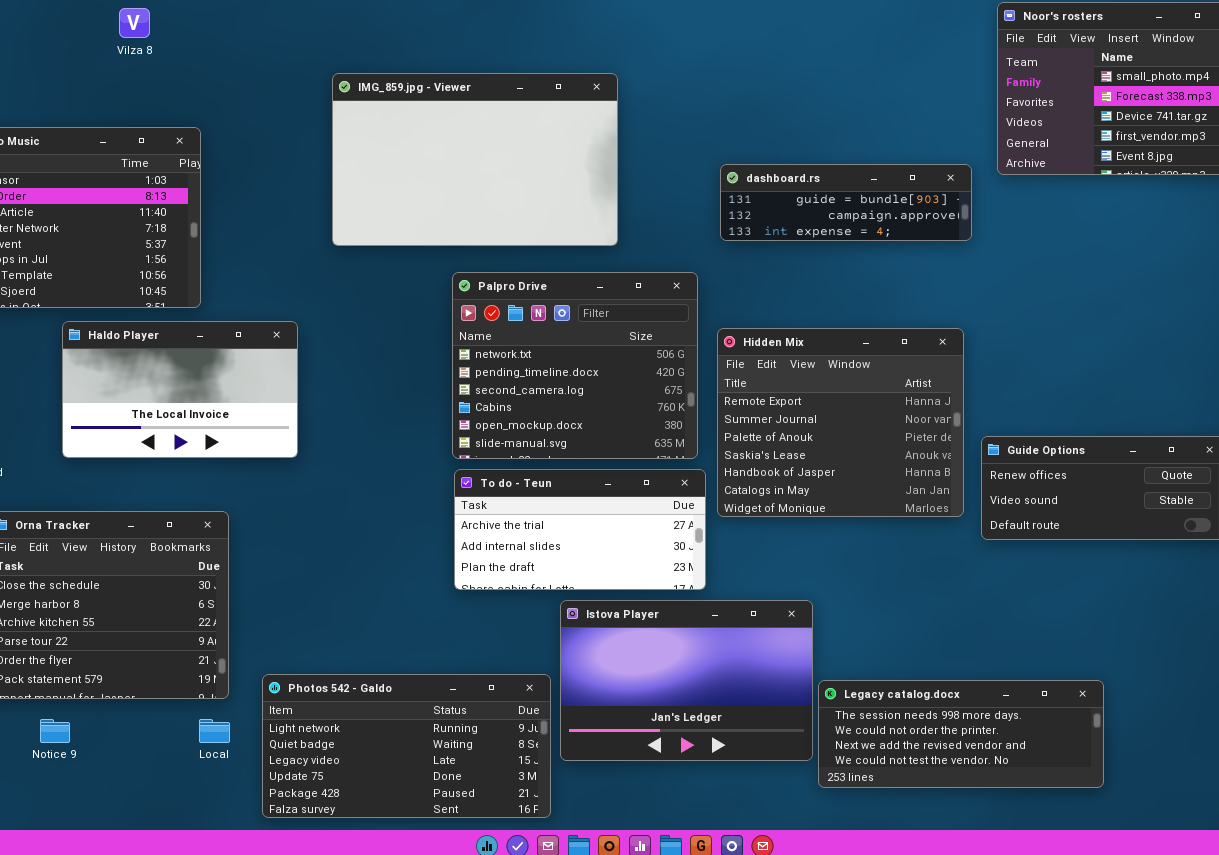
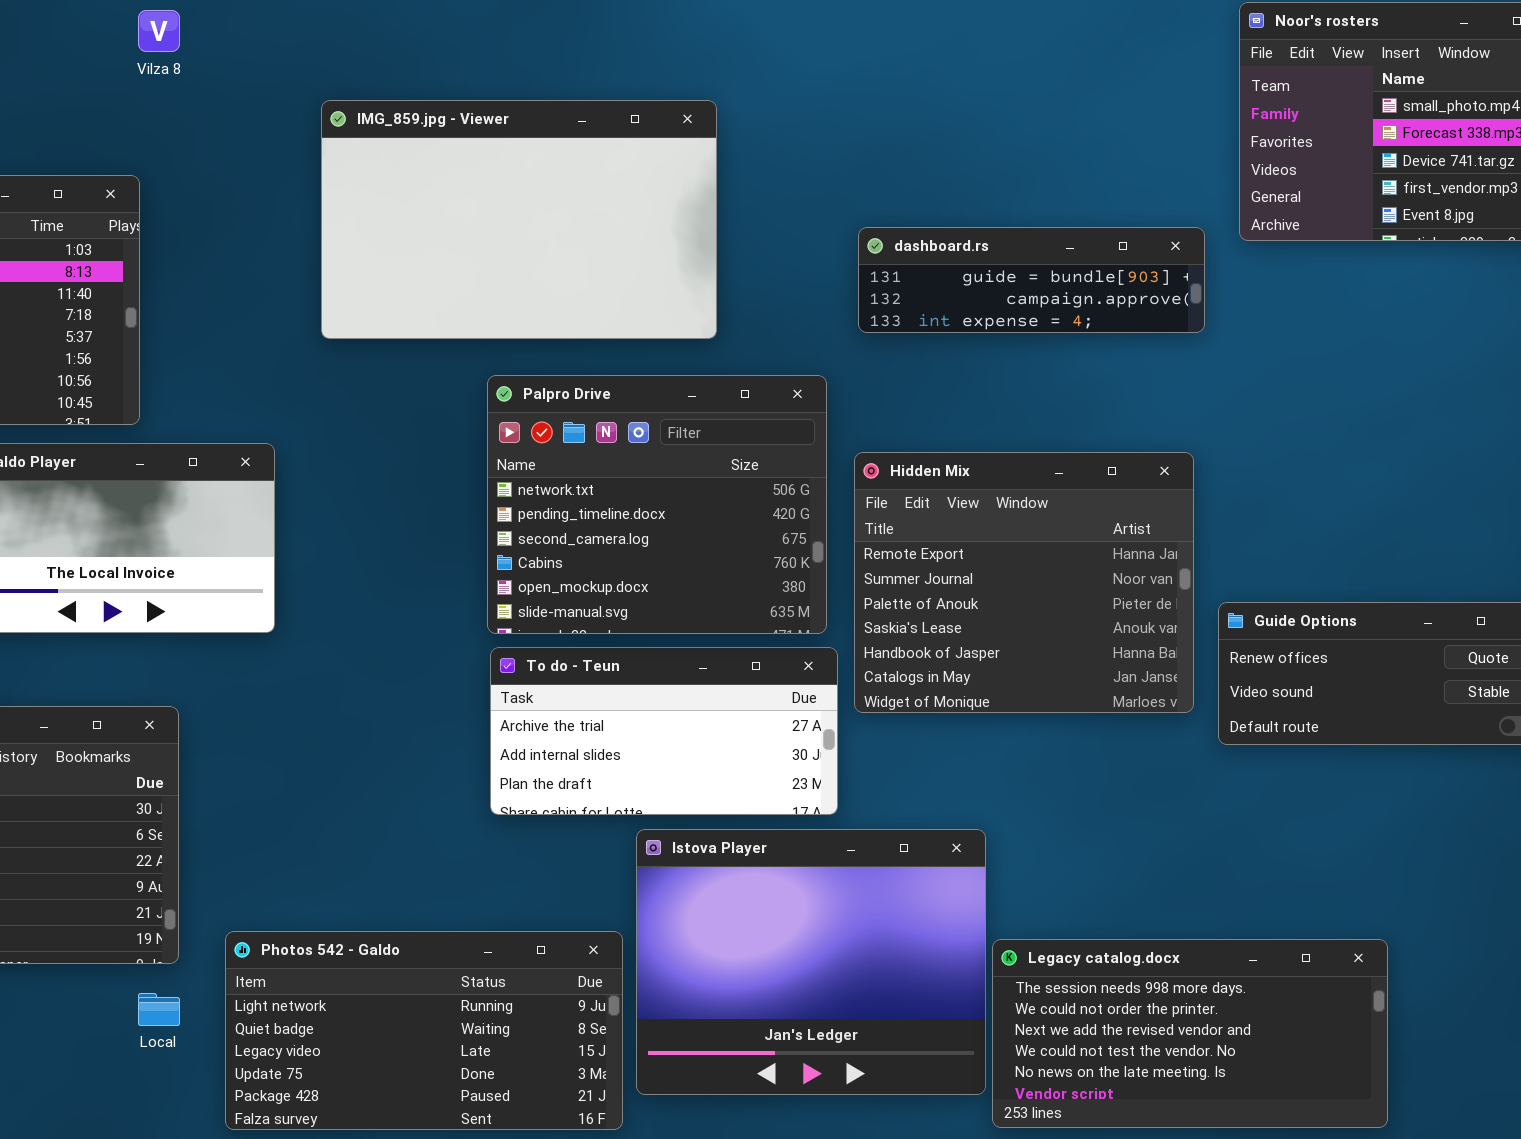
Vilza 8: [119,8,150,38] -> [138,10,180,52], moved
Istova Player: [560,600,813,761] -> [636,829,986,1095], resized
Legacy catalog.docx: [818,680,1104,788] -> [992,939,1388,1128], resized

